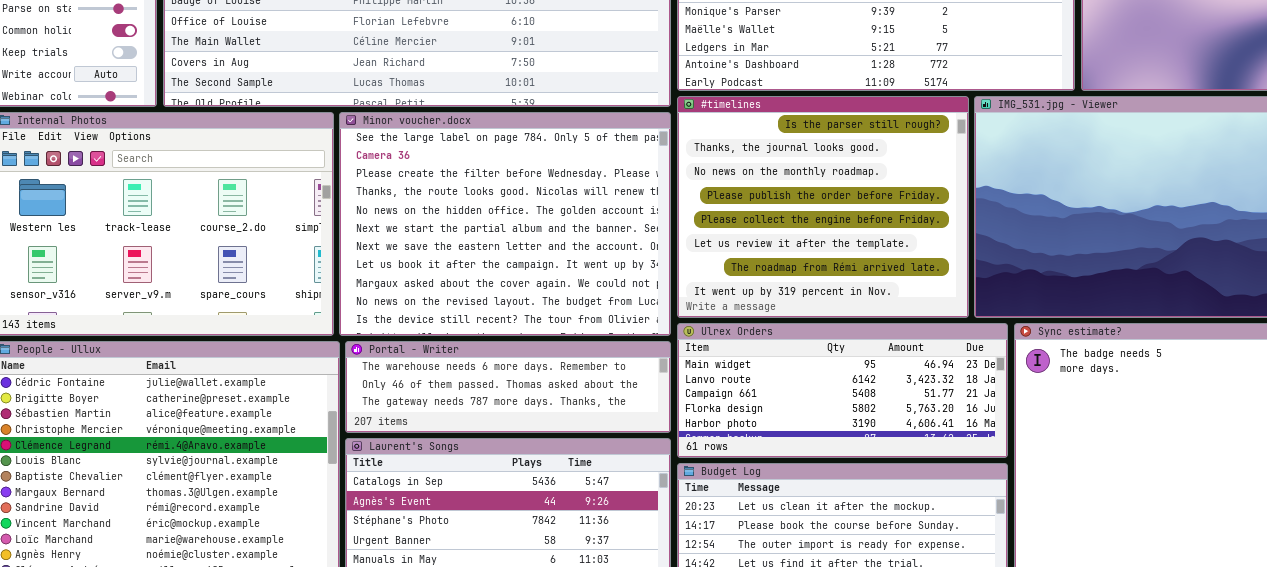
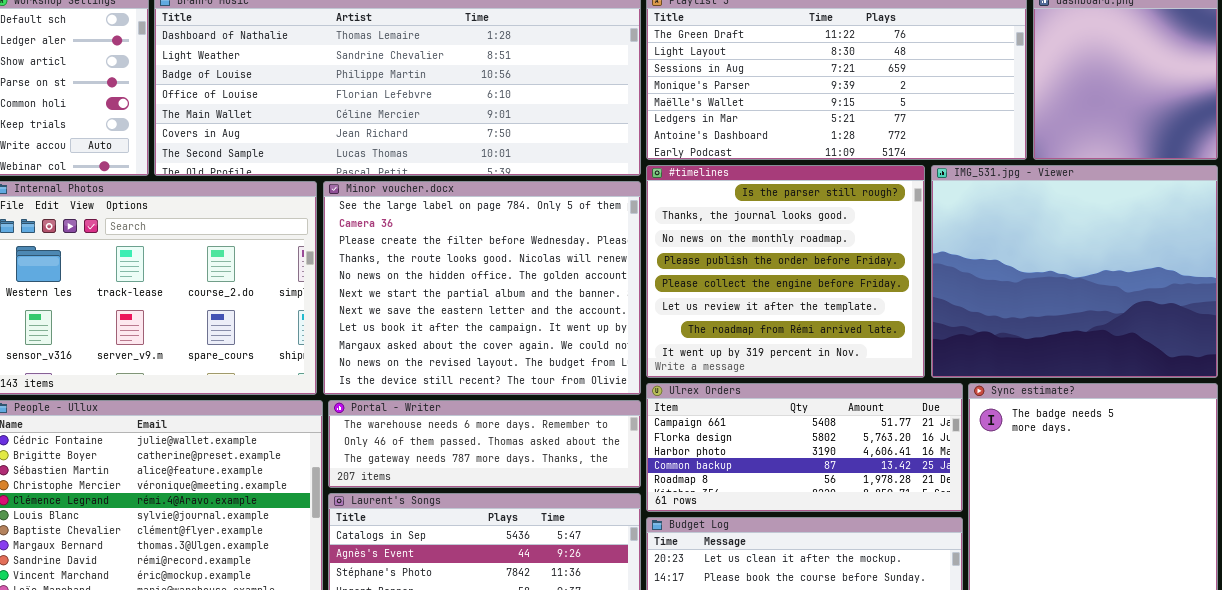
Ulrex Orders: [677,323,1008,458] -> [646,383,963,512], scrolled down 2 rows

